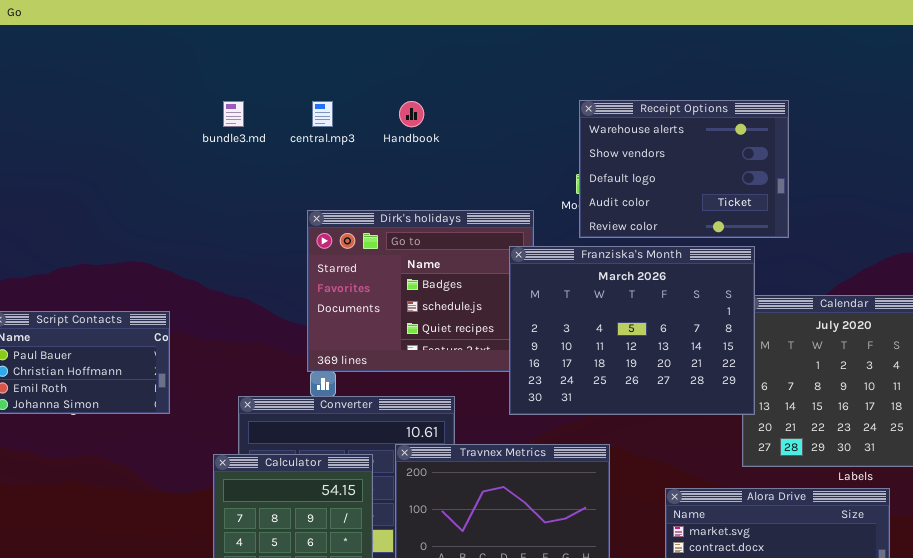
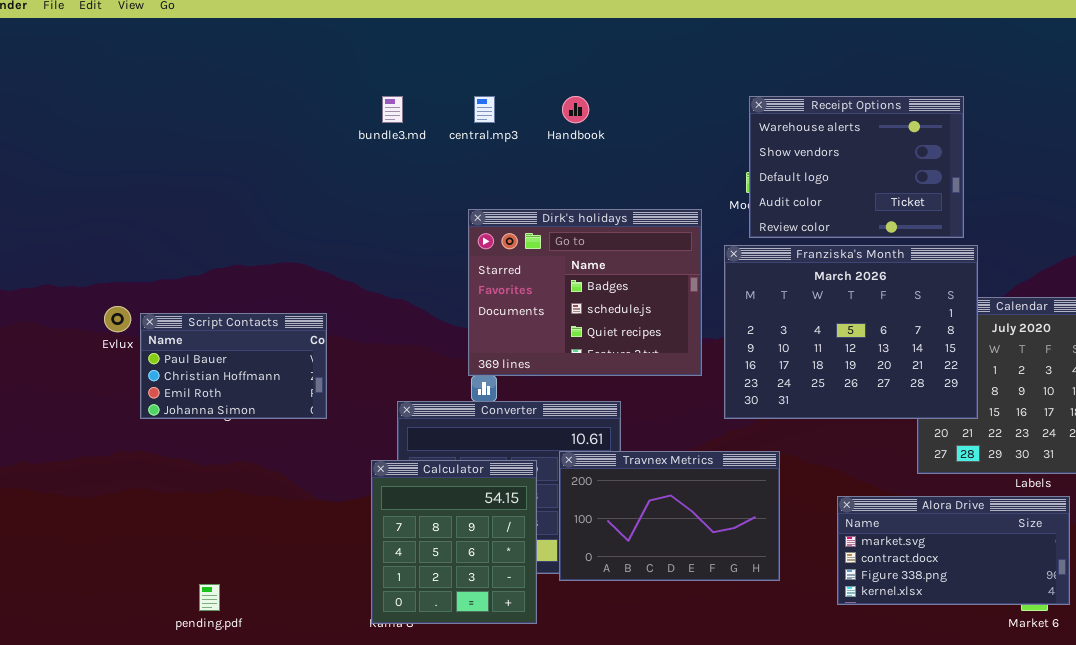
Franziska's Month: [509,246,755,415] -> [724,245,978,419], moved

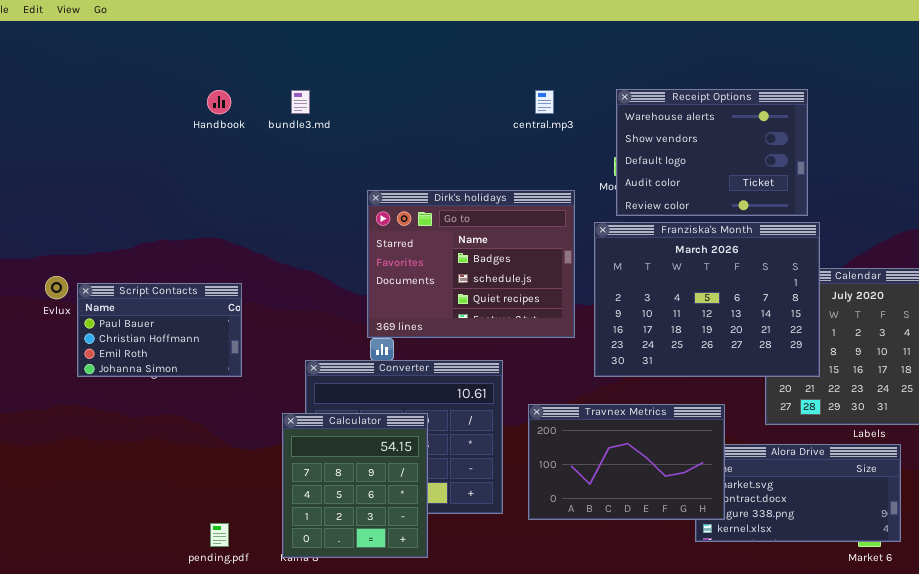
central.mp3: [474,96,495,123] -> [535,90,554,114], moved
Handbook: [562,96,589,123] -> [207,90,231,114], moved
Travnex Metrics: [559,451,780,581] -> [528,404,725,520], moved
pending.pdf: [199,584,220,611] -> [210,523,229,547], moved

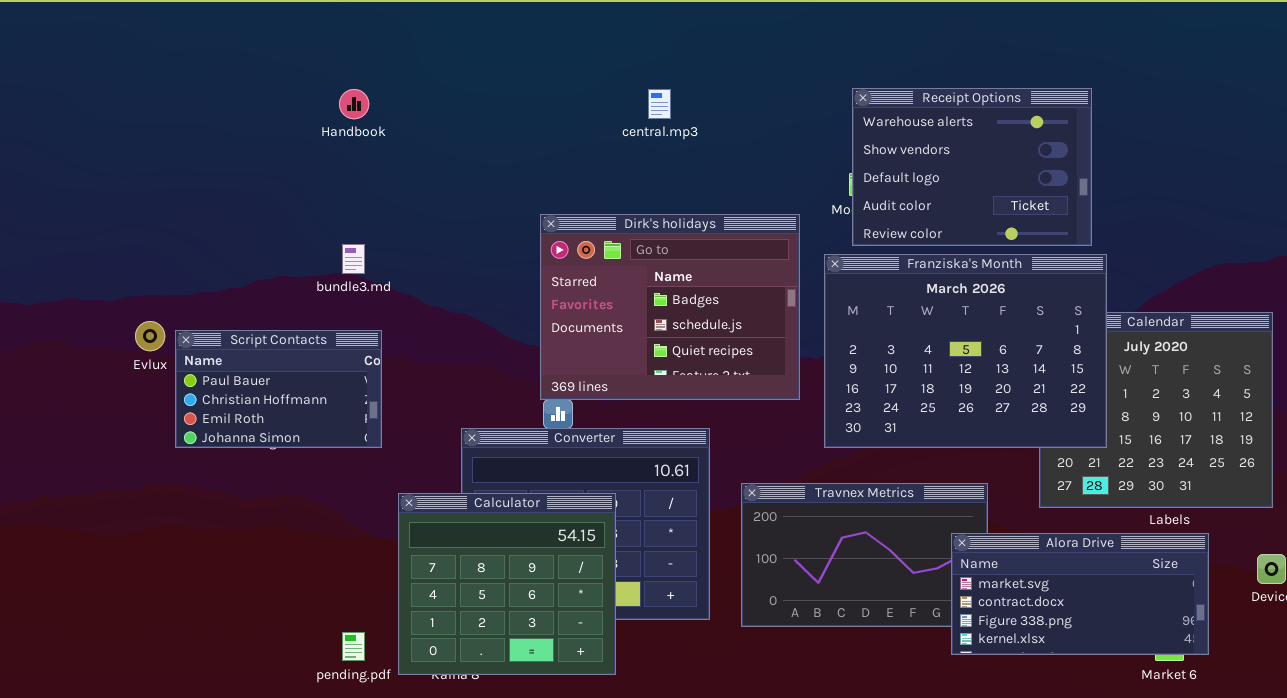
bundle3.md: [291,90,310,114] -> [342,244,365,274], moved
central.mp3: [535,90,554,114] -> [648,89,671,119], moved
Calculator: [282,413,428,558] -> [398,493,616,675], resized
Alora Drive: [695,444,901,542] -> [951,533,1209,655], raised

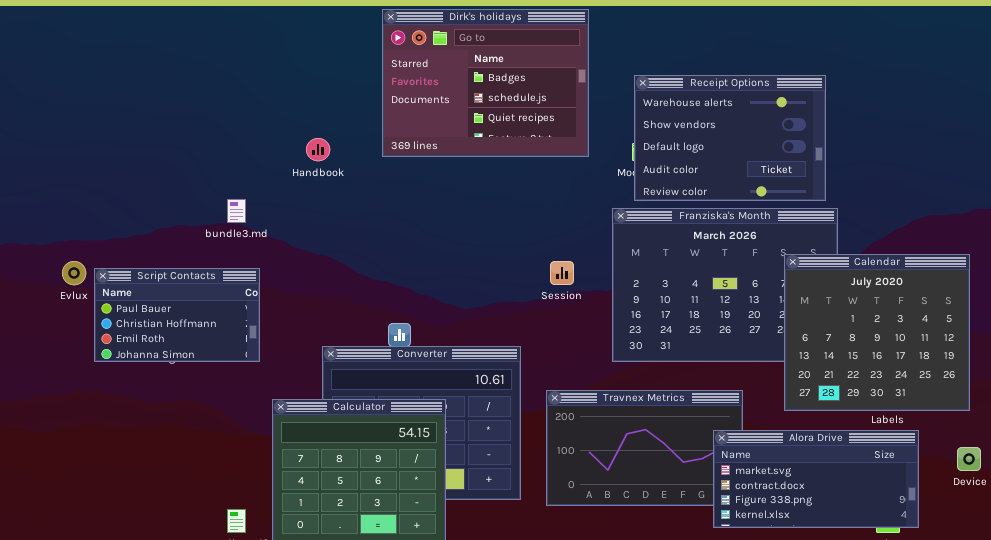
Handbook: [339,89,369,119] -> [306,138,330,161], moved
Dirk's holidays: [540,214,800,400] -> [382,9,589,157], moved
Calendar: [1039,312,1273,508] -> [784,254,970,411], raised

